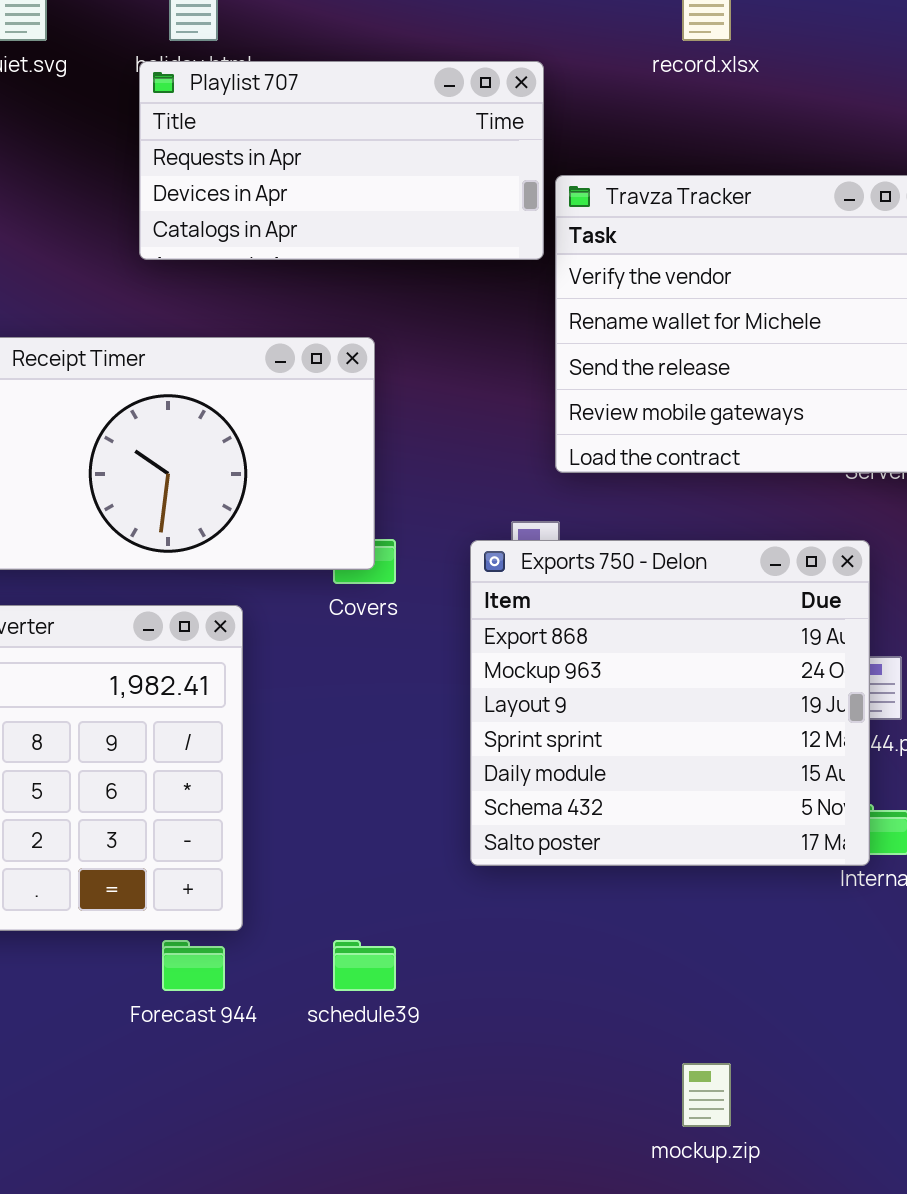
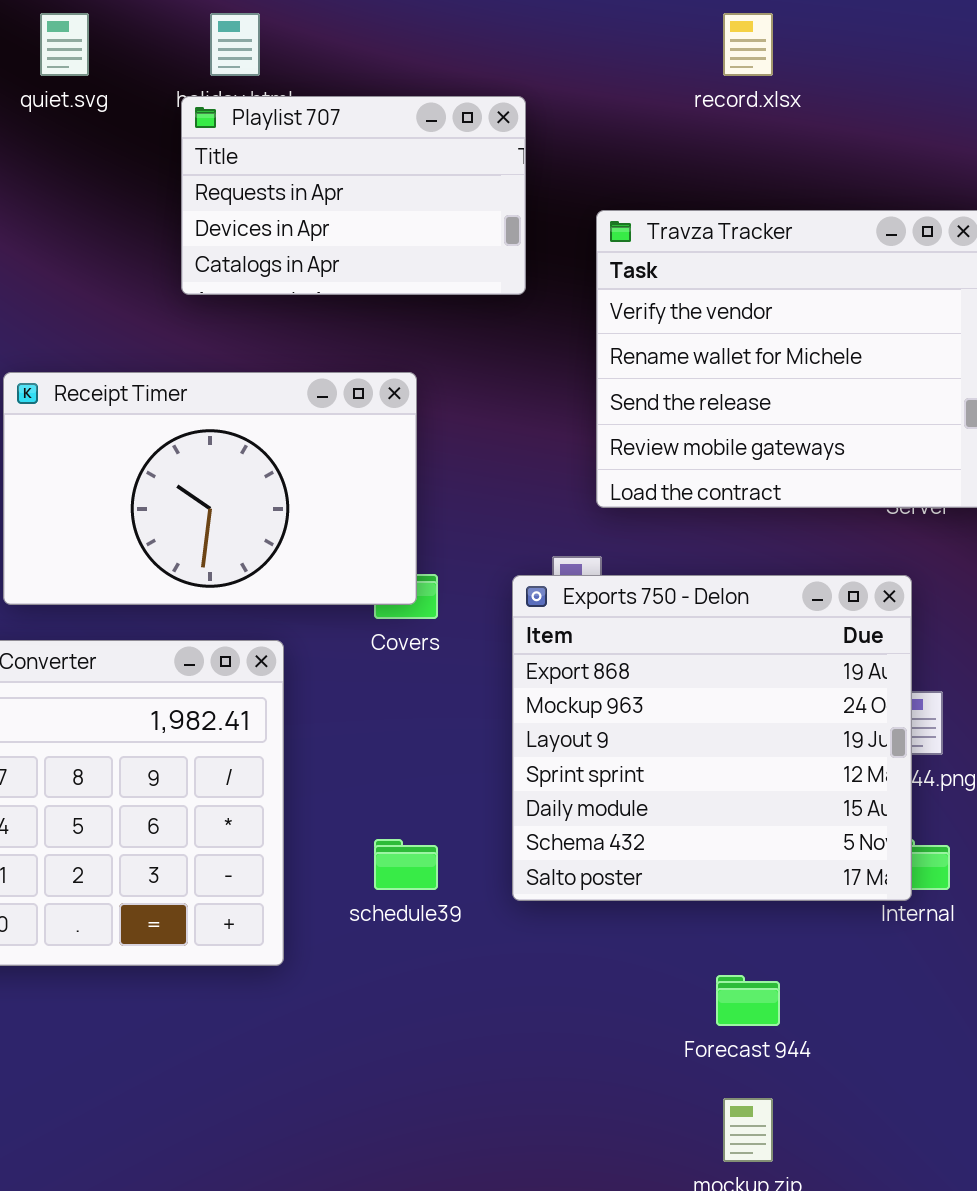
Playlist 707: [139,61,544,260] -> [181,96,526,295], resized
Forecast 944: [162,940,225,991] -> [716,975,780,1026], moved
schedule39: [333,940,396,991] -> [374,839,438,890], moved

